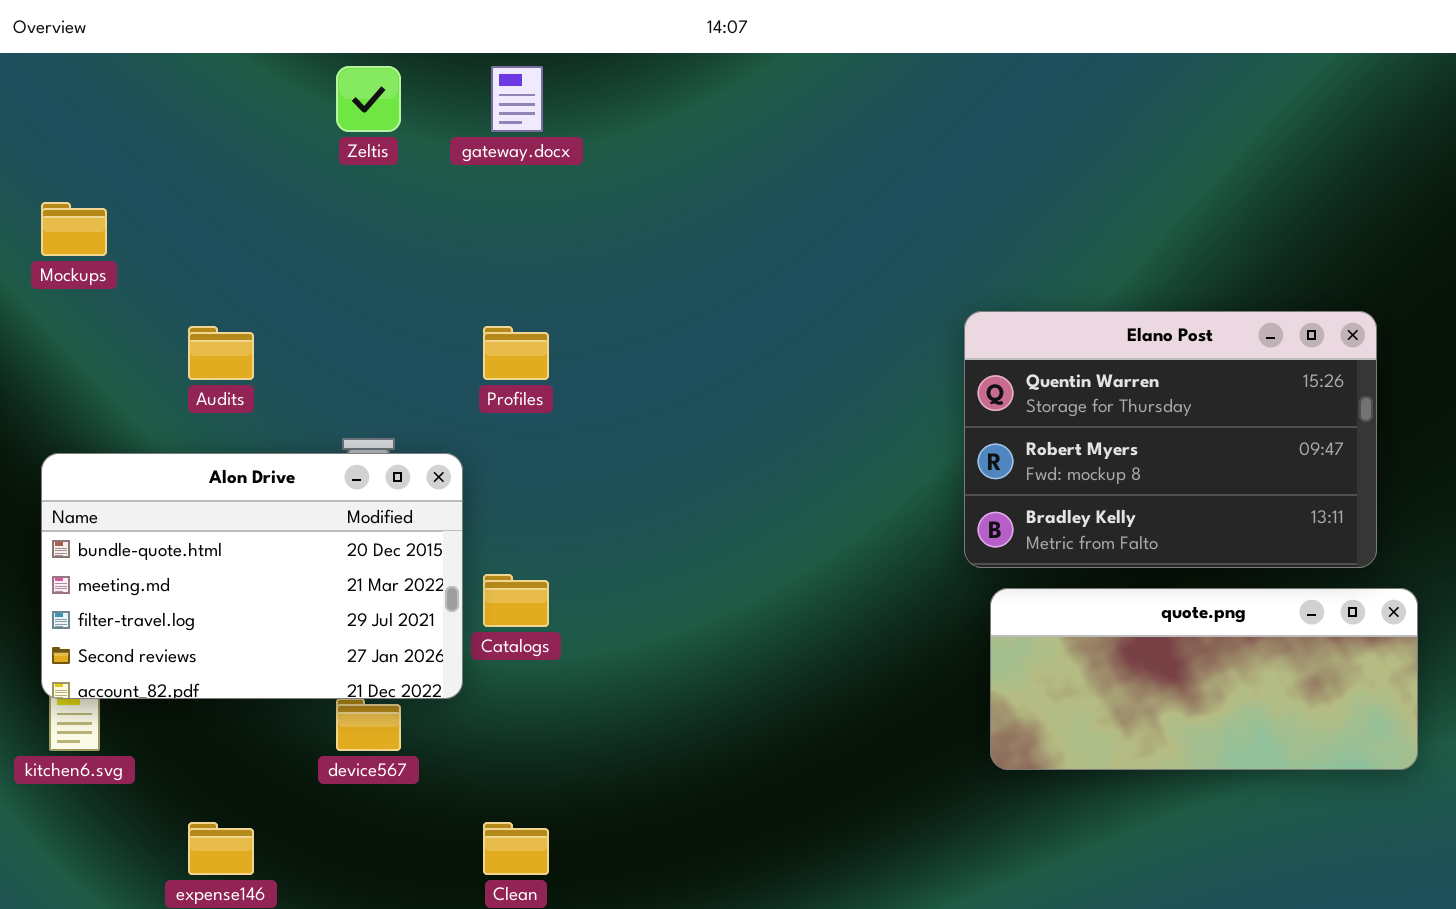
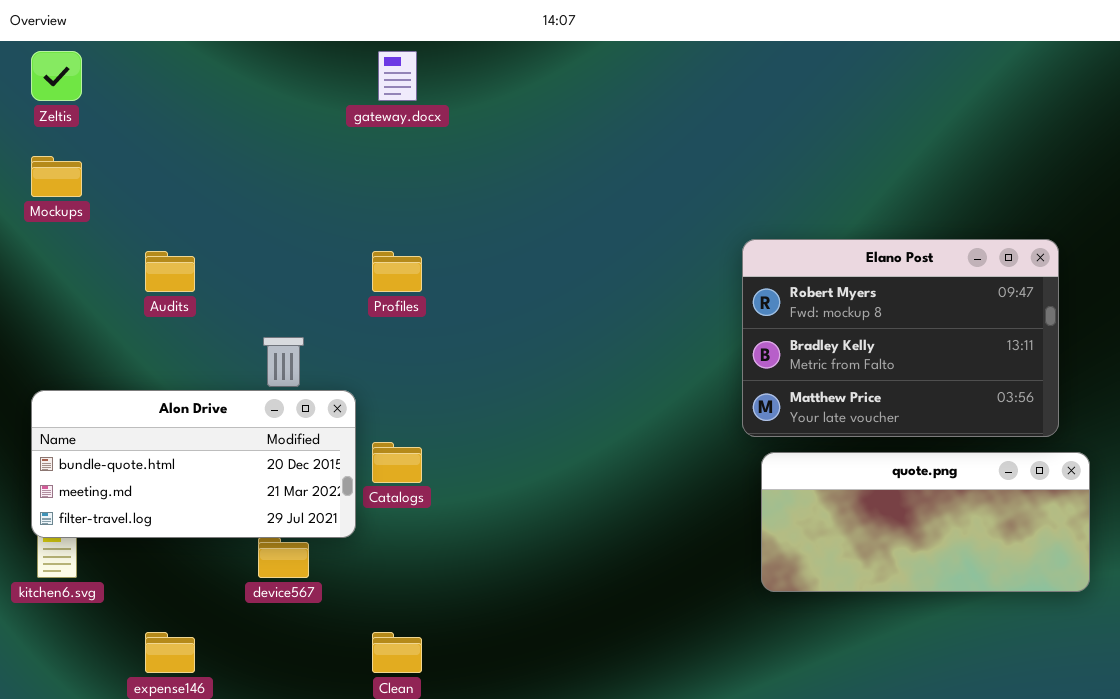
Zeltis: [336,66,401,132] -> [31,51,82,101], moved
Elano Post: [964,311,1377,568] -> [742,239,1059,437], scrolled down 1 row
Alon Drive: [41,453,463,699] -> [31,390,356,538], resized

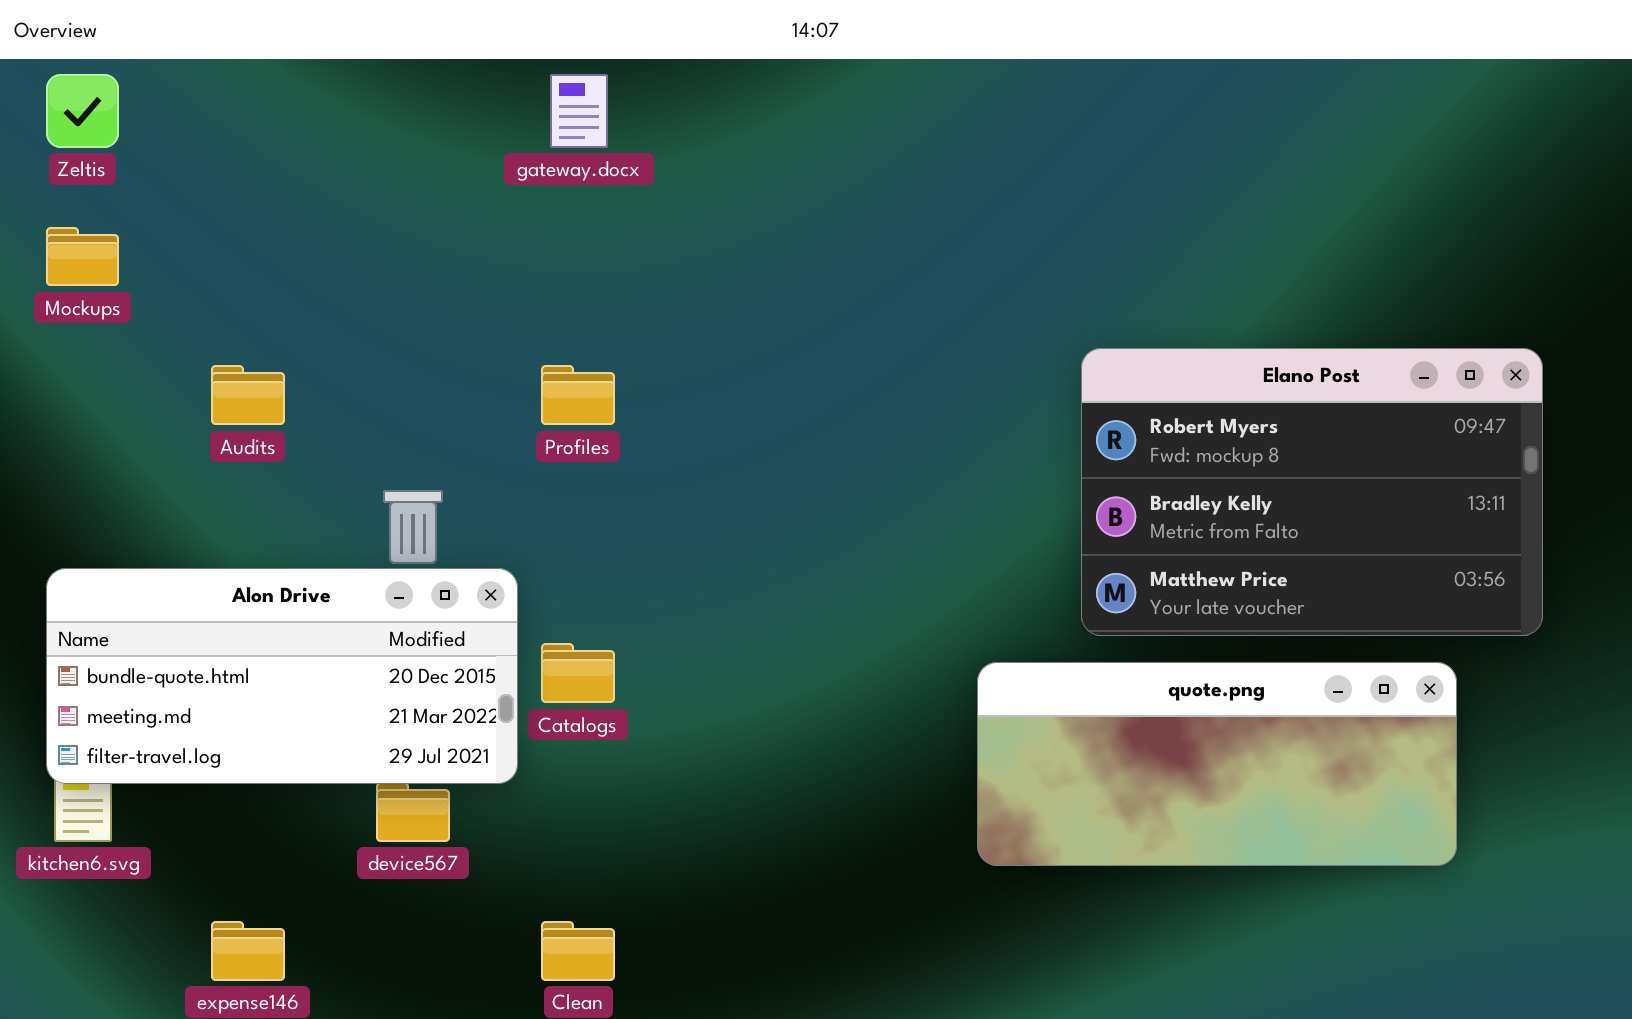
quote.png: [761,452,1090,592] -> [977,662,1457,866], moved

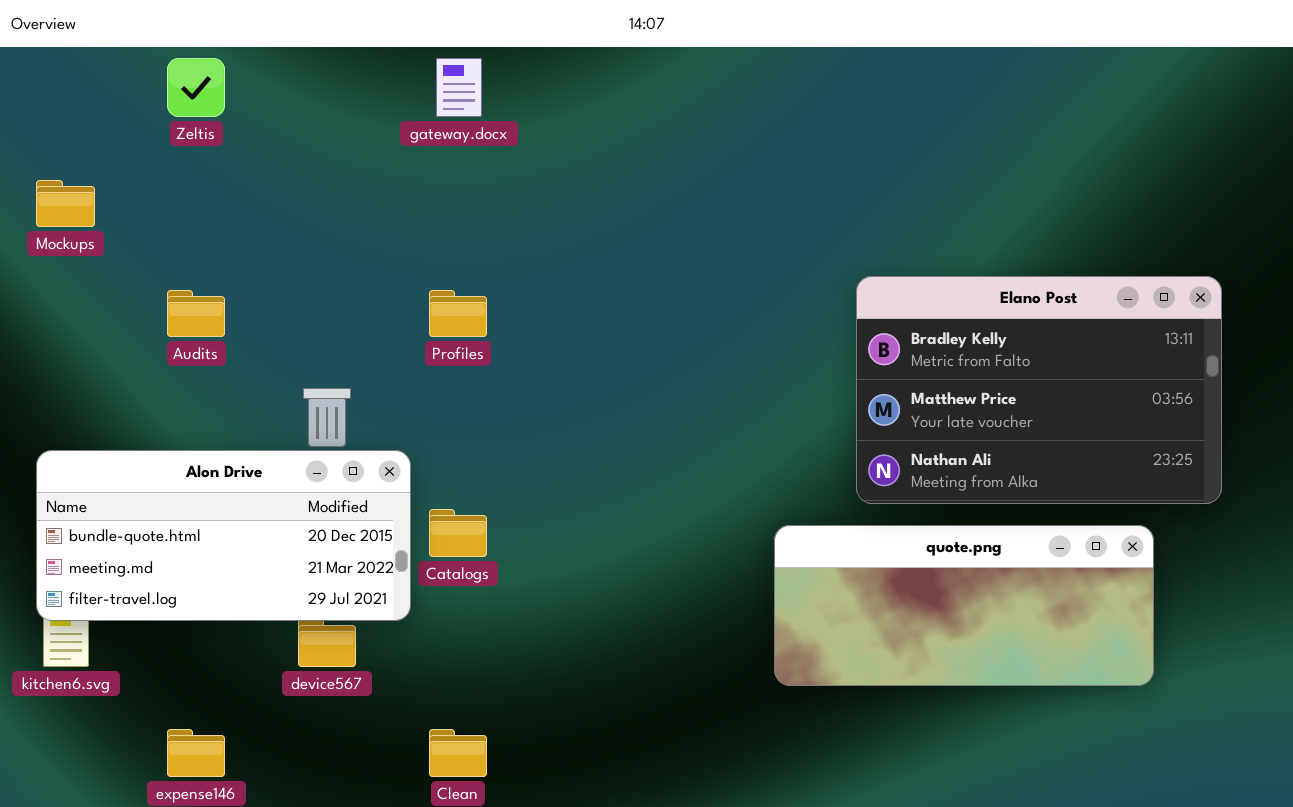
Zeltis: [46,74,119,148] -> [167,58,225,117], moved
Elano Post: [1081,348,1543,636] -> [856,276,1222,504], scrolled down 1 row

